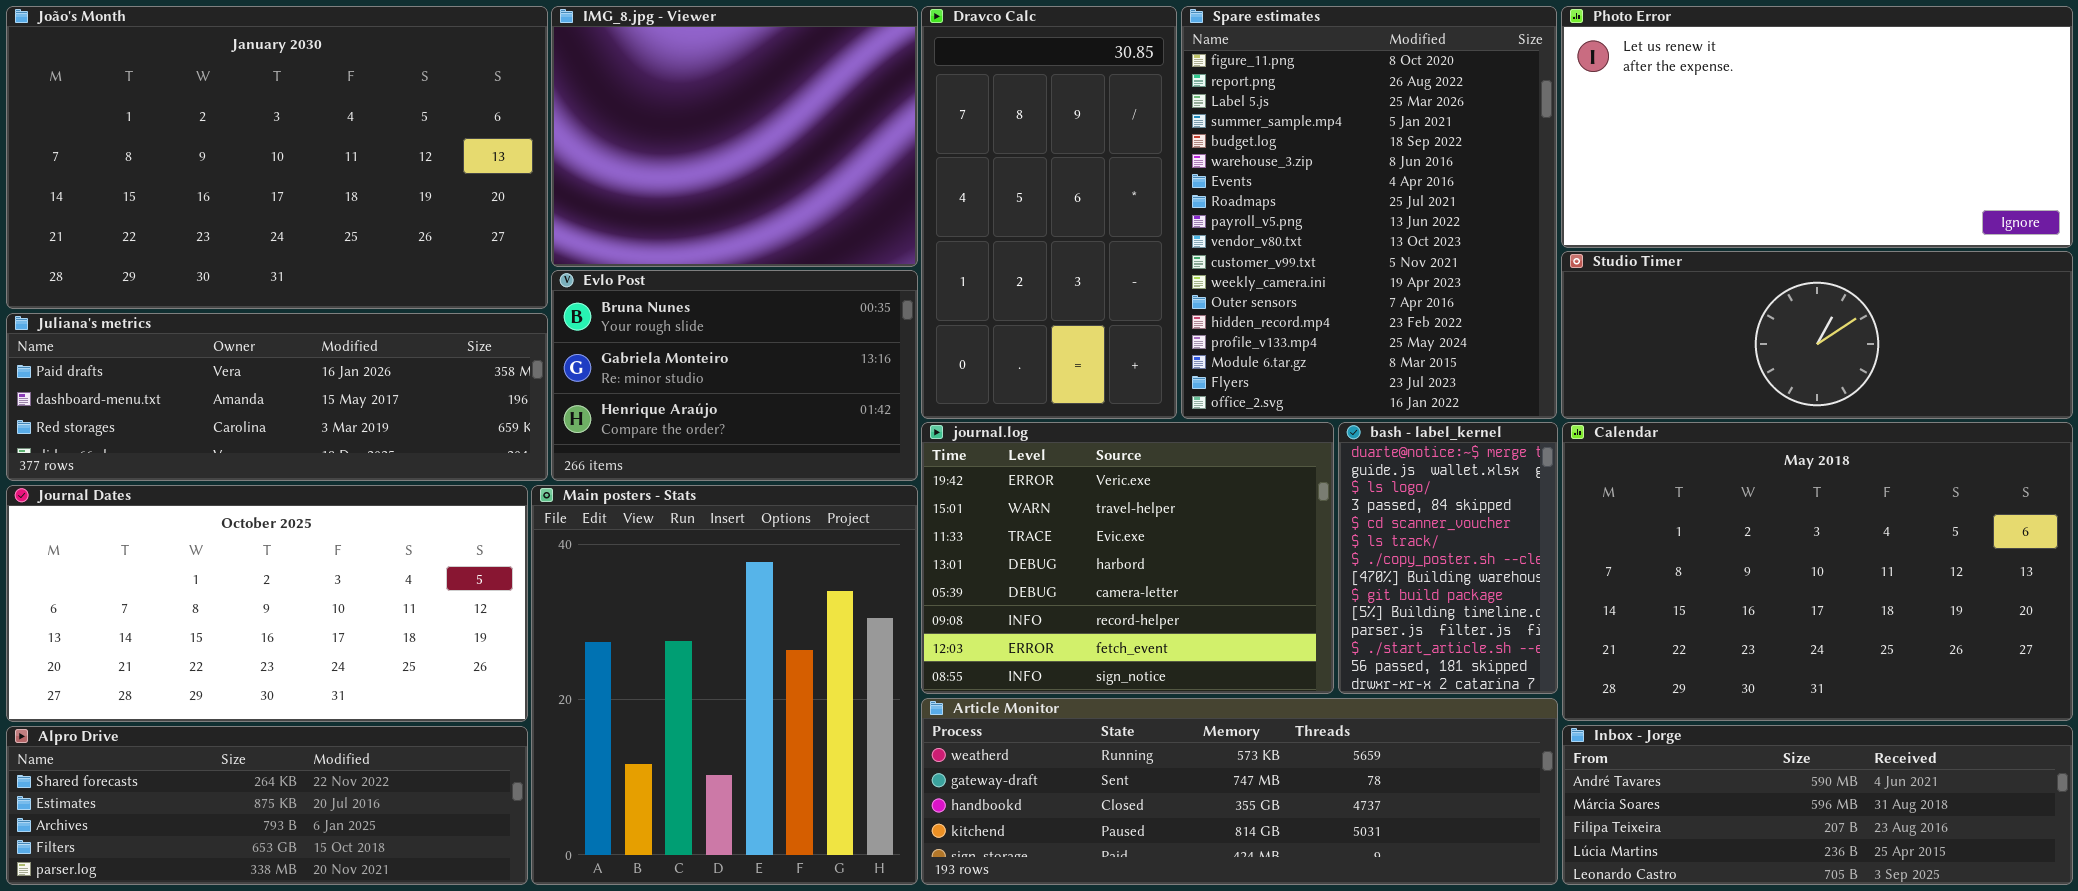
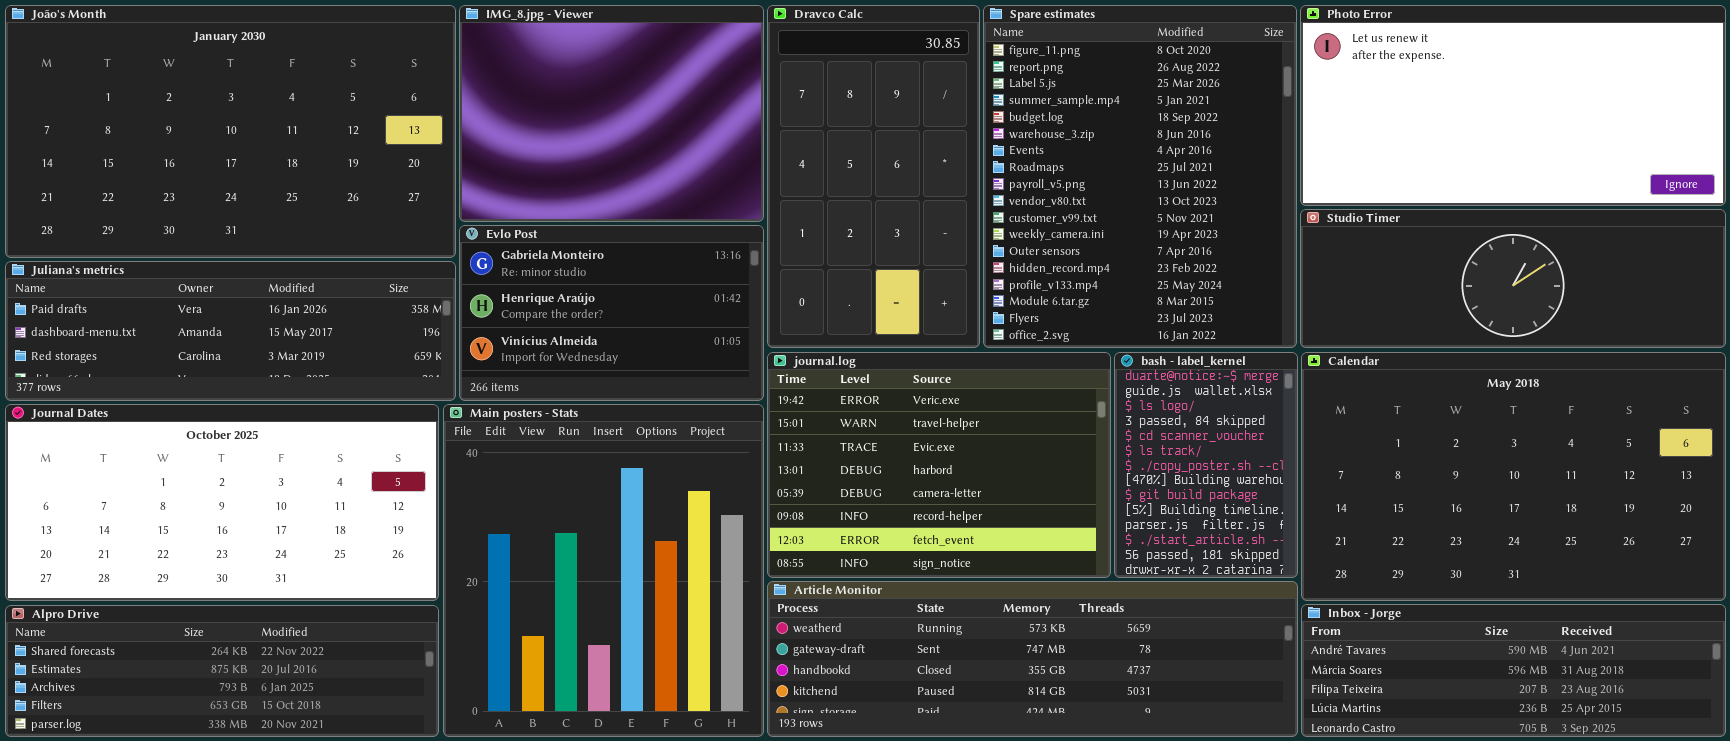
Evlo Post: [551,270,918,481] -> [459,225,764,401], scrolled down 1 row

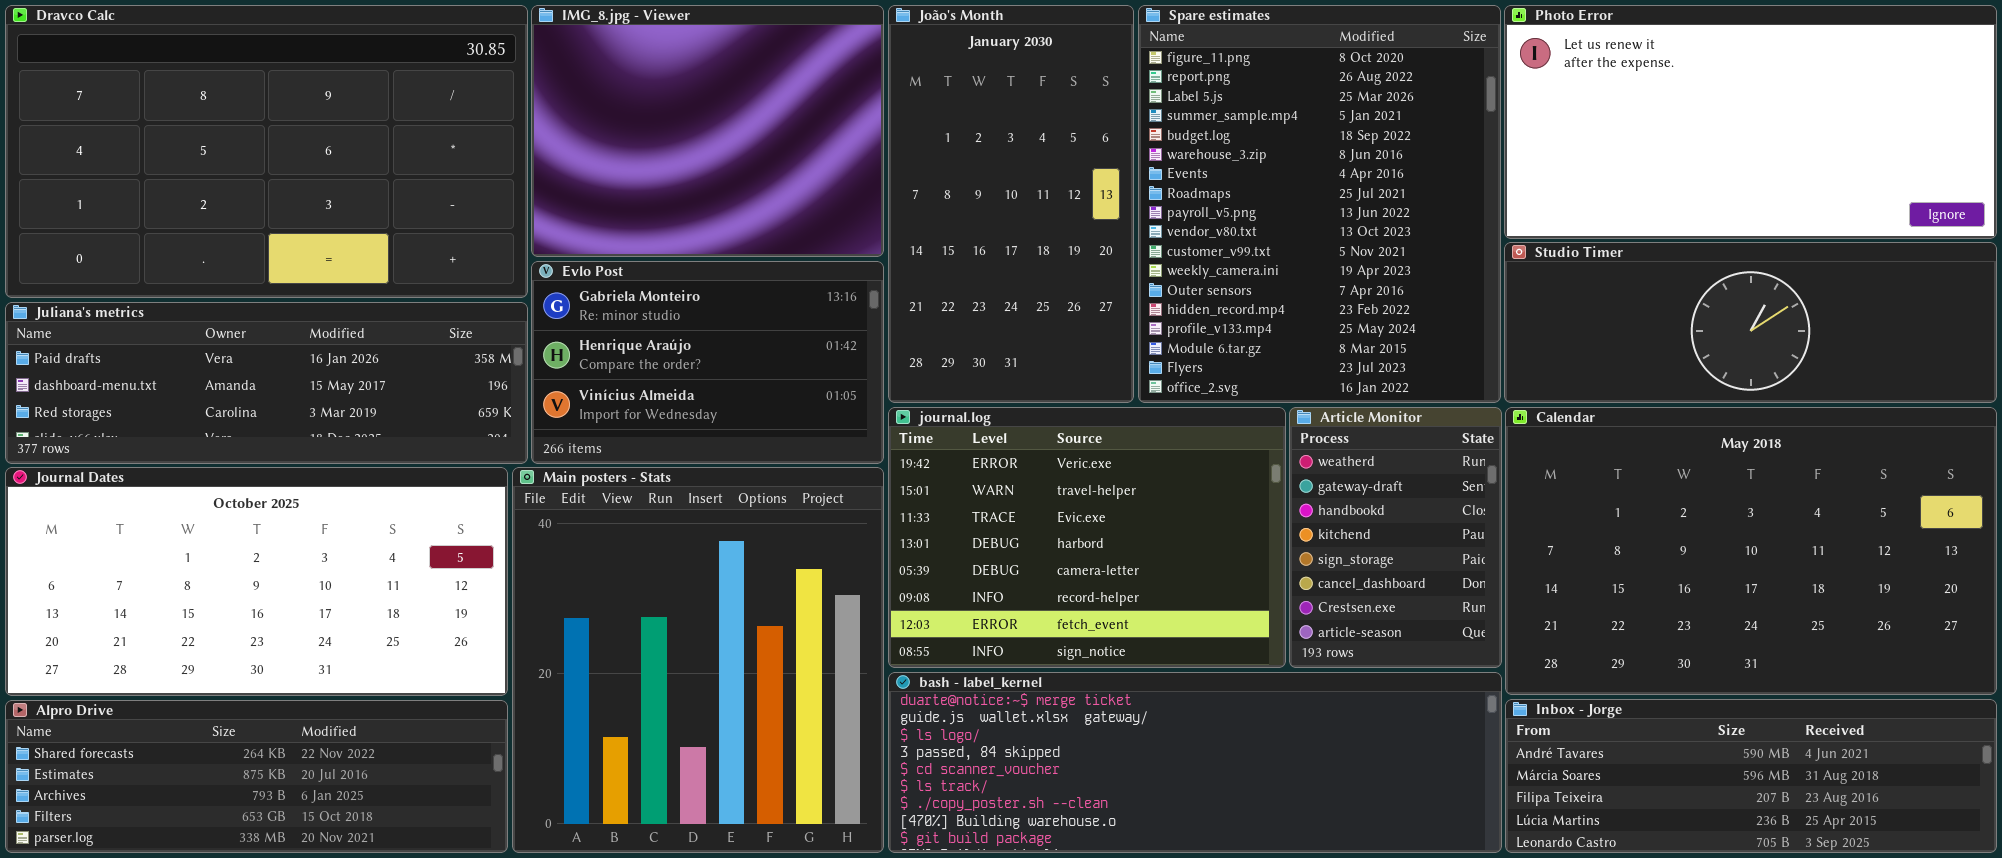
João's Month: [5,5,456,258] -> [888,5,1134,403], moved, resized
Dravco Calc: [767,5,980,348] -> [5,5,528,298], moved, resized
bash - label_kernel: [1114,352,1298,578] -> [888,672,1502,853], moved, resized
Article Monitor: [767,581,1298,737] -> [1289,407,1502,668], moved, resized

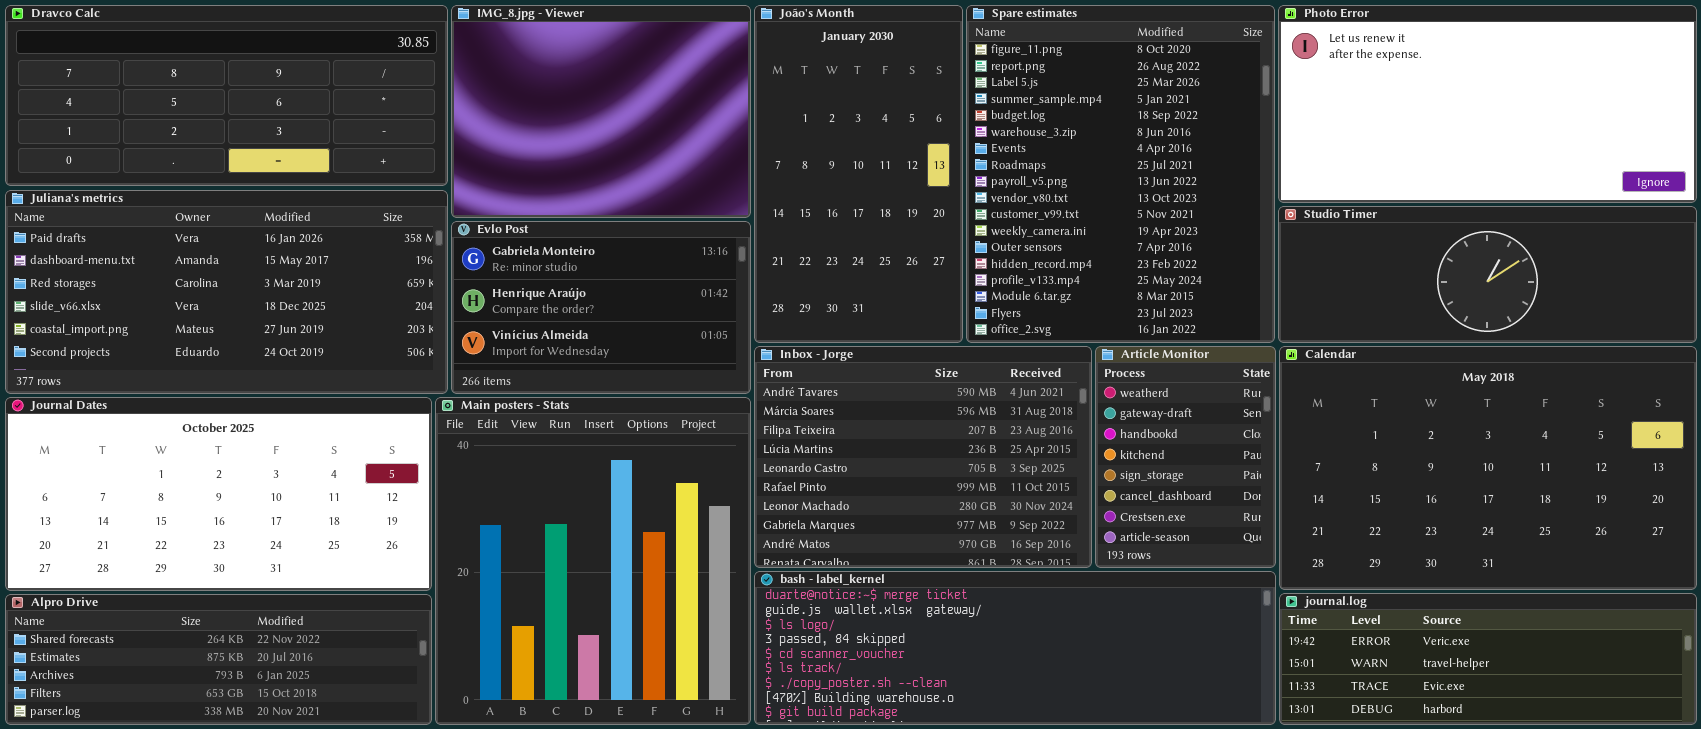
Dravco Calc: [5,5,528,298] -> [5,5,448,186], resized
Juliana's metrics: [5,302,528,464] -> [5,190,448,394], resized
journal.log: [888,407,1286,668] -> [1279,593,1697,725], moved, resized
Inbox - Jorge: [1505,699,1997,853] -> [754,346,1092,568], moved, resized

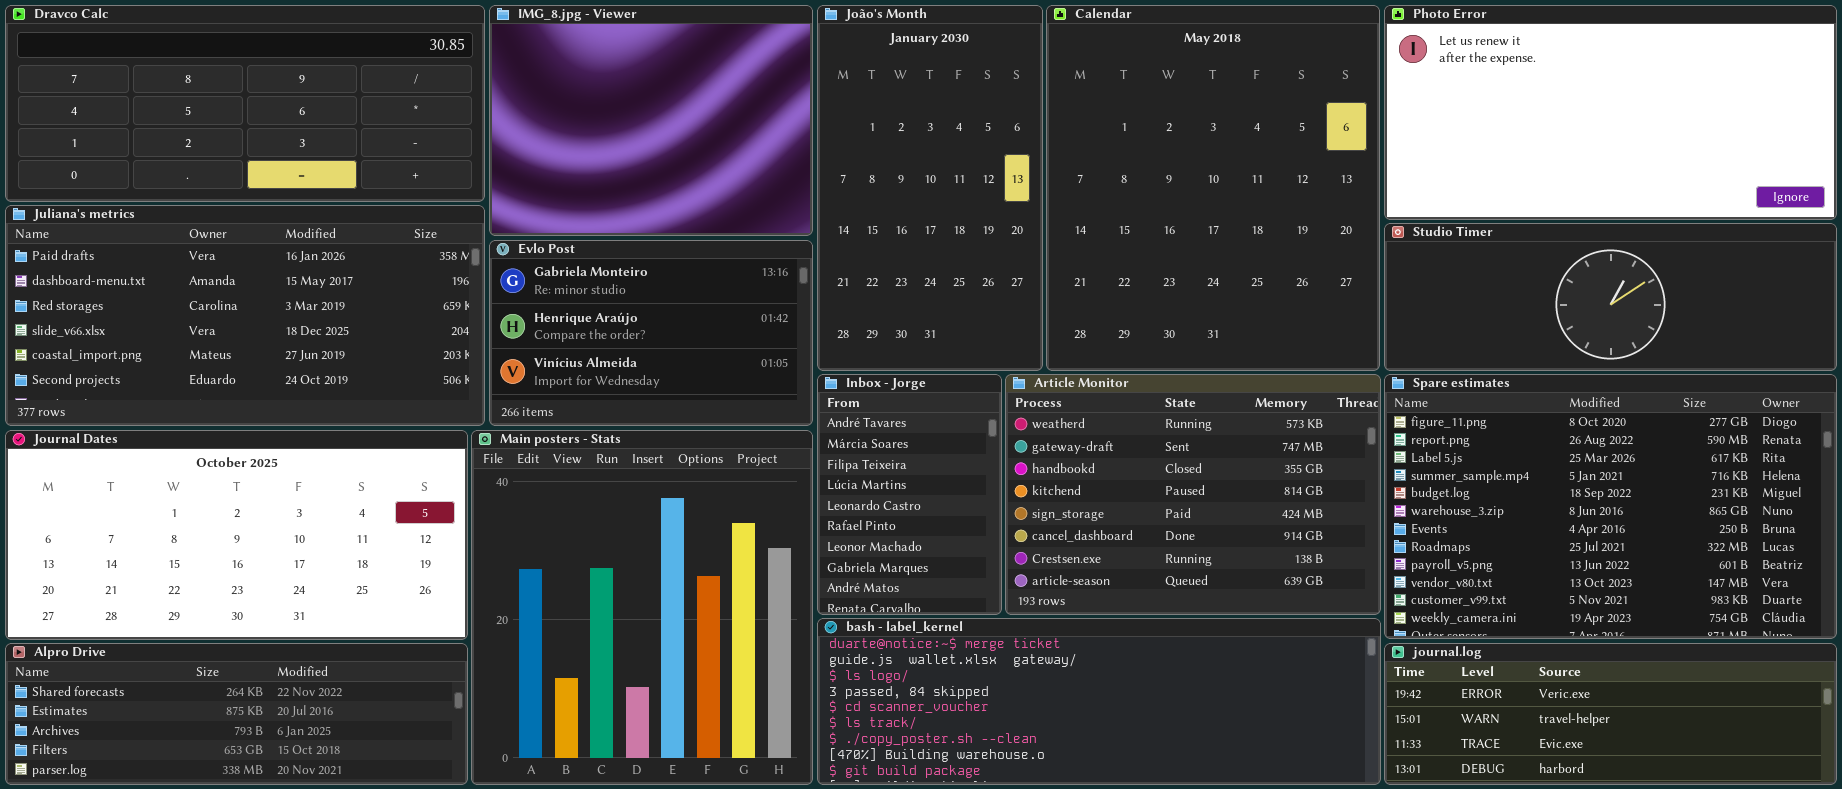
Spare estimates: [966,5,1275,343] -> [1384,374,1837,639], moved, resized
Inbox - Jorge: [754,346,1092,568] -> [817,374,1002,615], resized
Article Monitor: [1095,346,1276,568] -> [1005,374,1381,615], resized
Calendar: [1279,346,1697,590] -> [1046,5,1380,371], moved, resized

